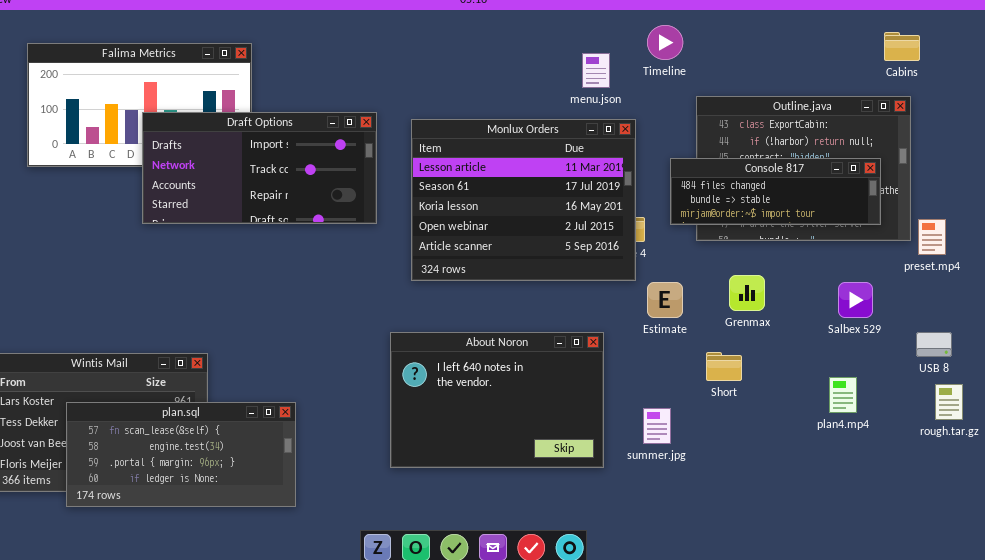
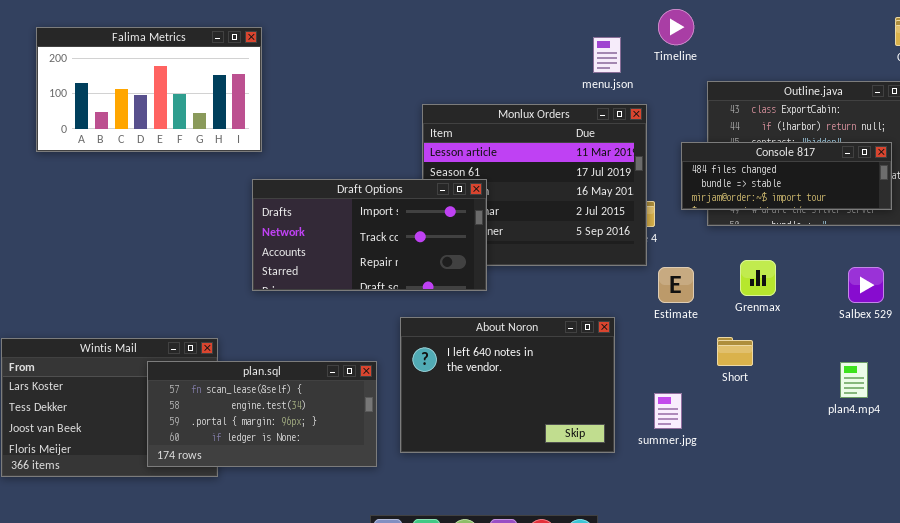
Draft Options: [142,112,377,224] -> [252,179,487,291], moved
plan.sql: [66,402,296,507] -> [147,361,377,467], moved

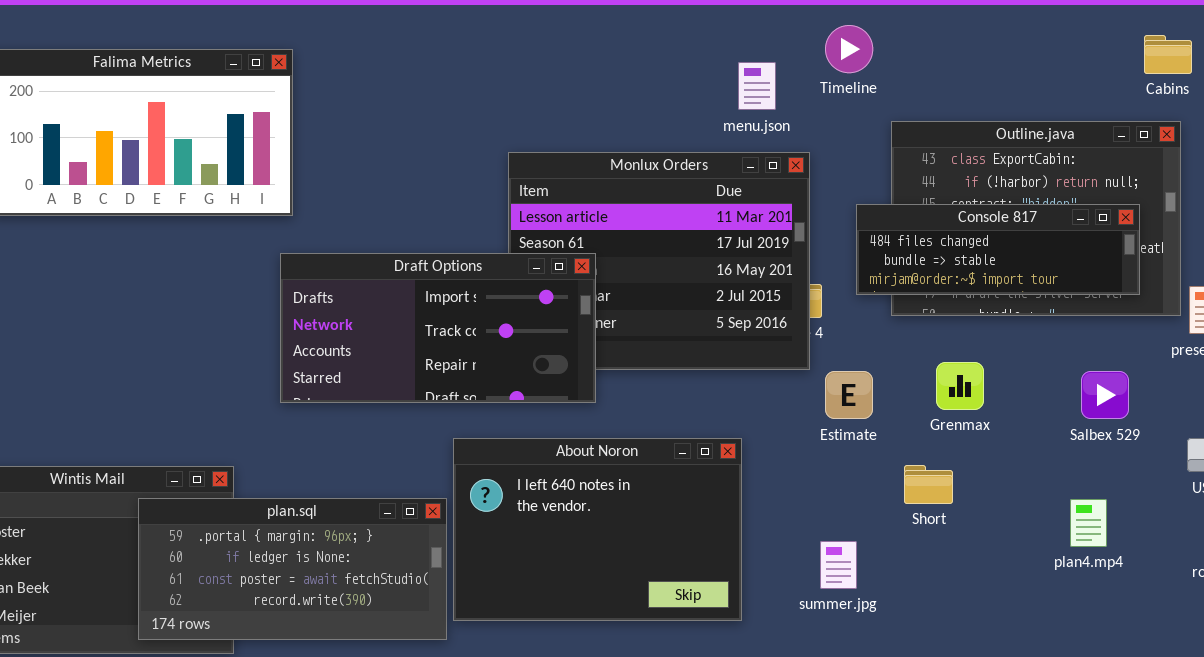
About Noron: [400,317,615,453] -> [453,438,742,621], moved
plan.sql: [147,361,377,467] -> [138,498,447,640], scrolled down 2 rows

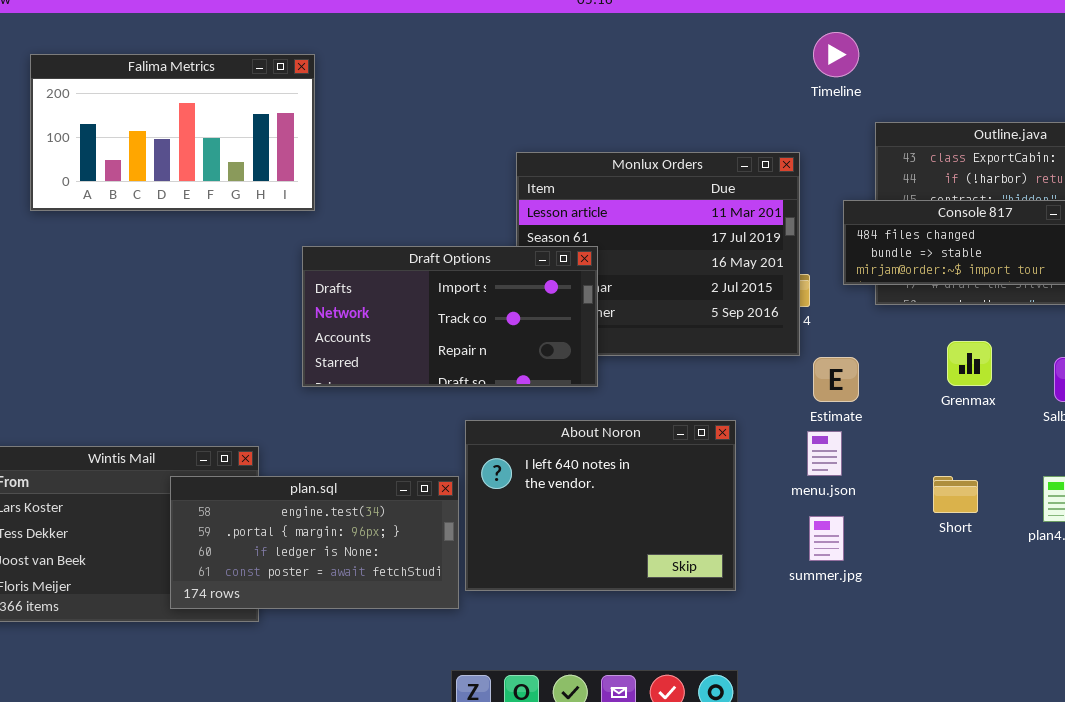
menu.json: [738,62,776,110] -> [807,431,842,476], moved
Grenmax: [936,362,984,410] -> [947,341,992,386], moved
Short: [904,465,953,504] -> [933,476,978,513], moved
plan.sql: [138,498,447,640] -> [170,476,459,609], scrolled up 1 row

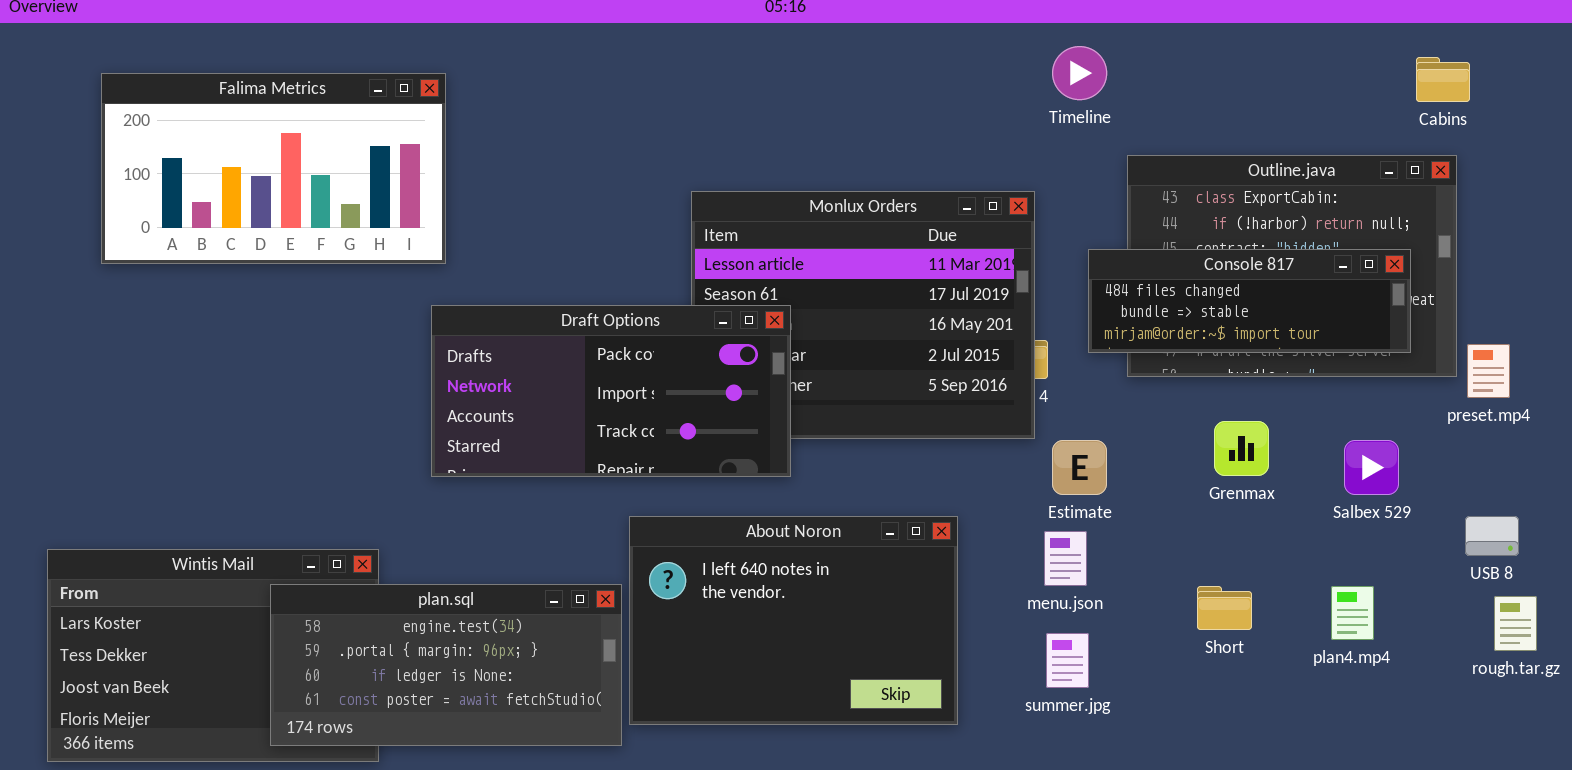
Draft Options: [302,246,598,387] -> [431,305,791,477], scrolled up 1 row

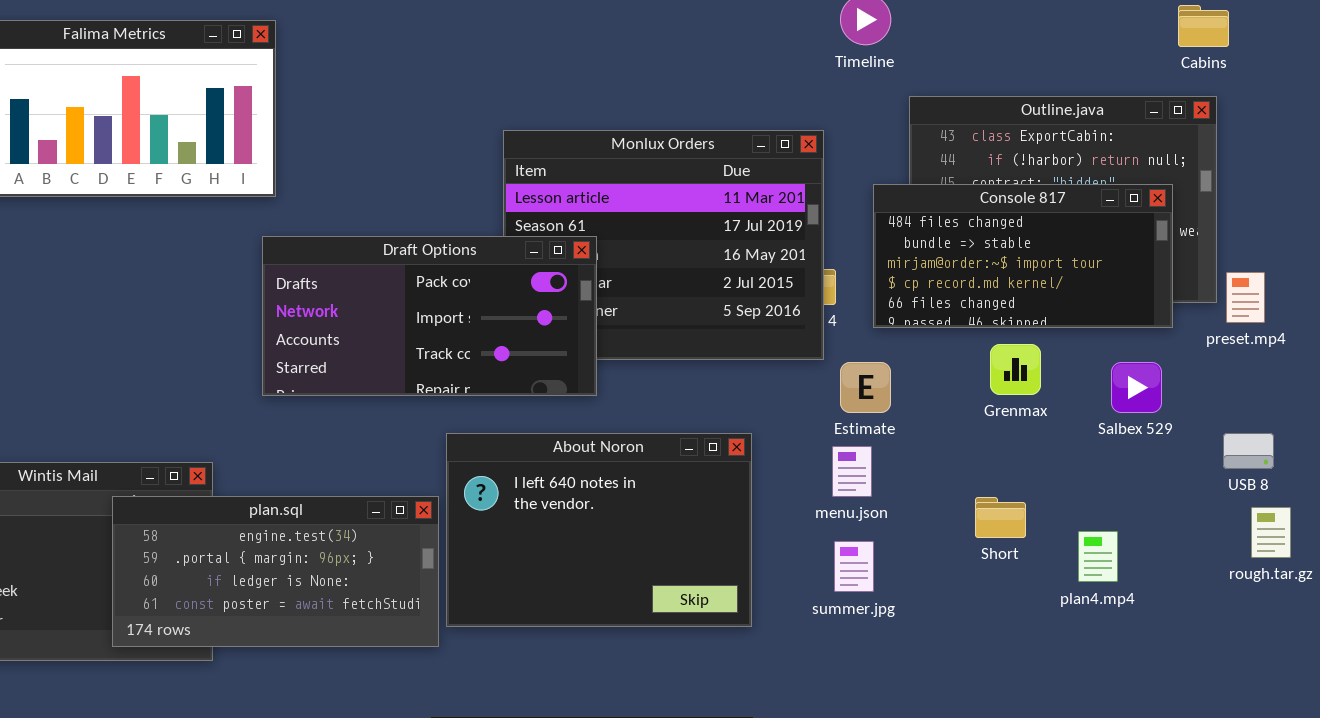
Console 817: [1088,249,1411,353] -> [873,184,1173,328], resized
plan4.mp4: [1331,586,1374,640] -> [1078,531,1118,582], moved

